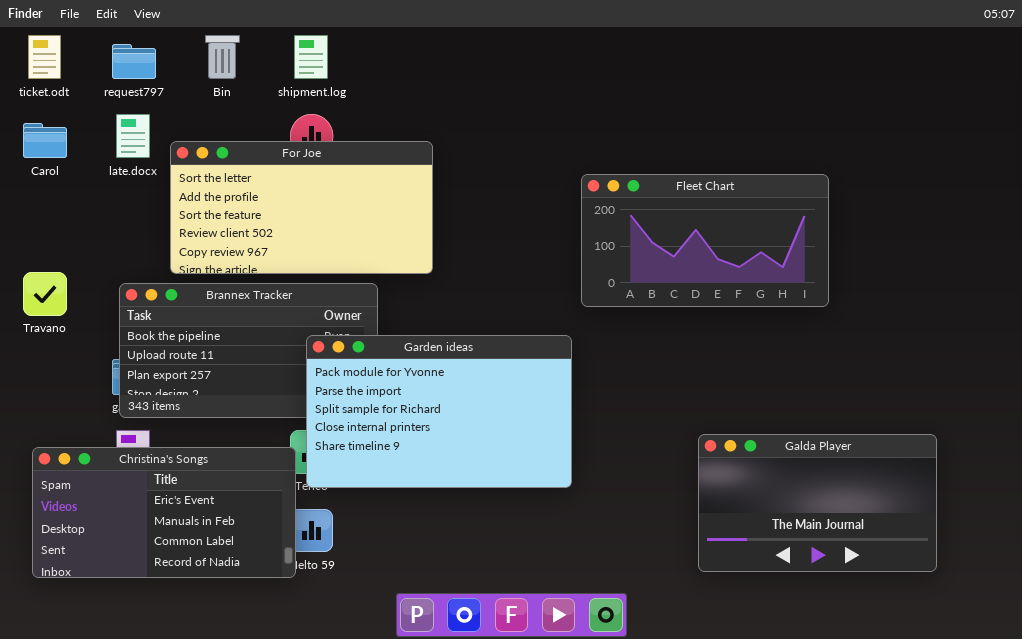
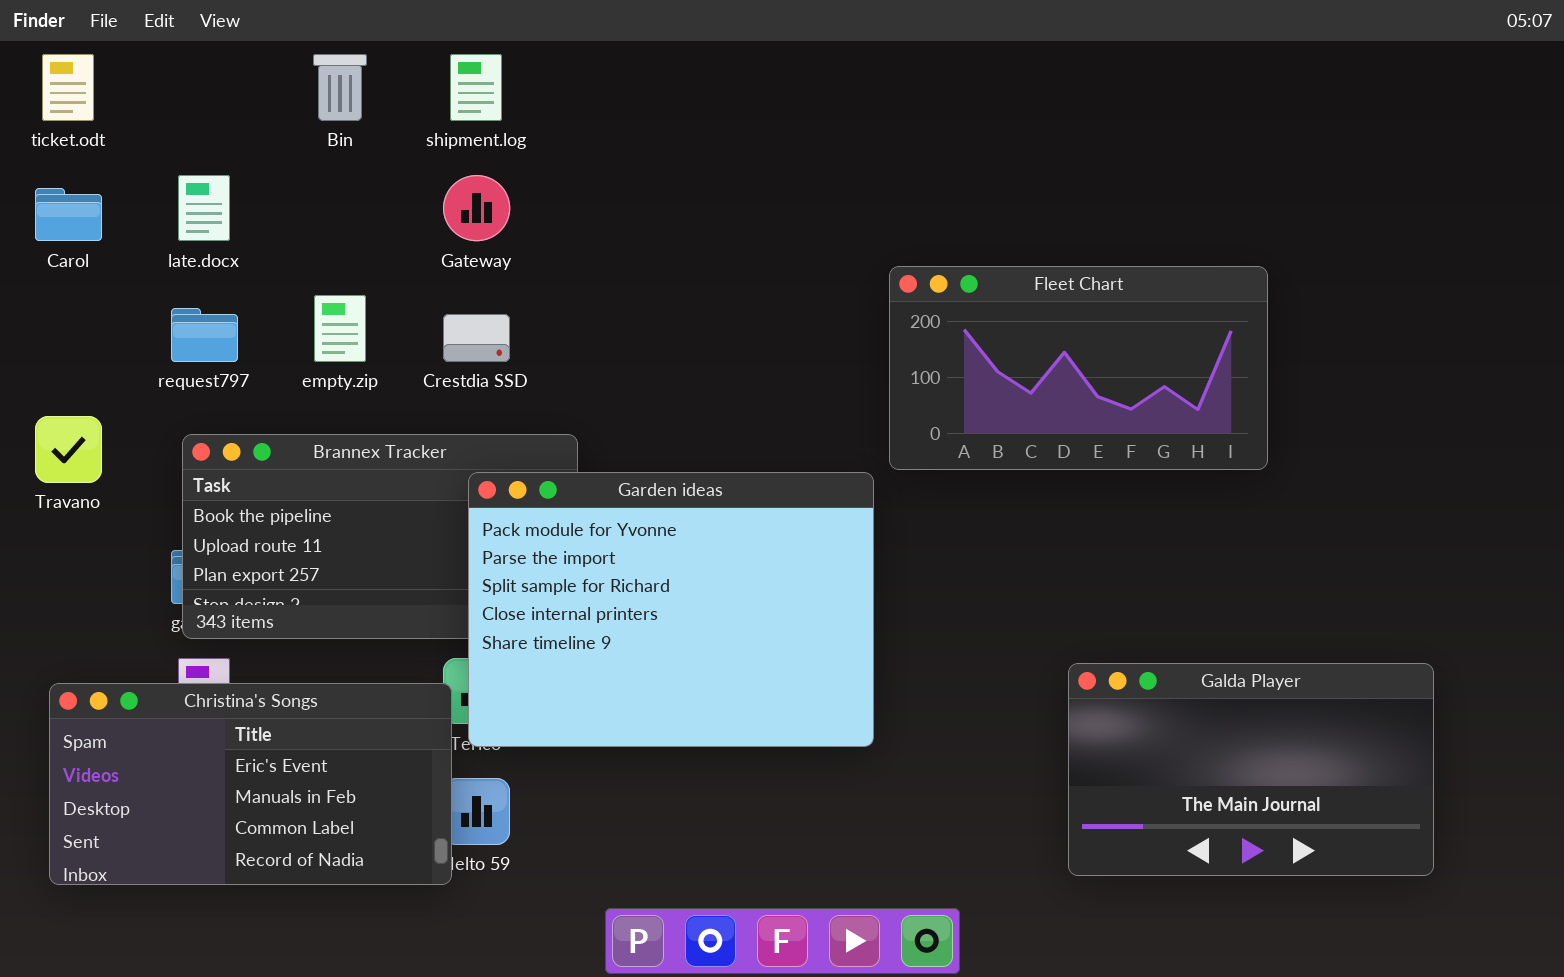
request797: [112,44,156,79] -> [171,308,238,362], moved
For Joe: [170,141,433,274] -> none, closed
Garden ideas: [306,335,572,488] -> [468,472,874,747], resized

